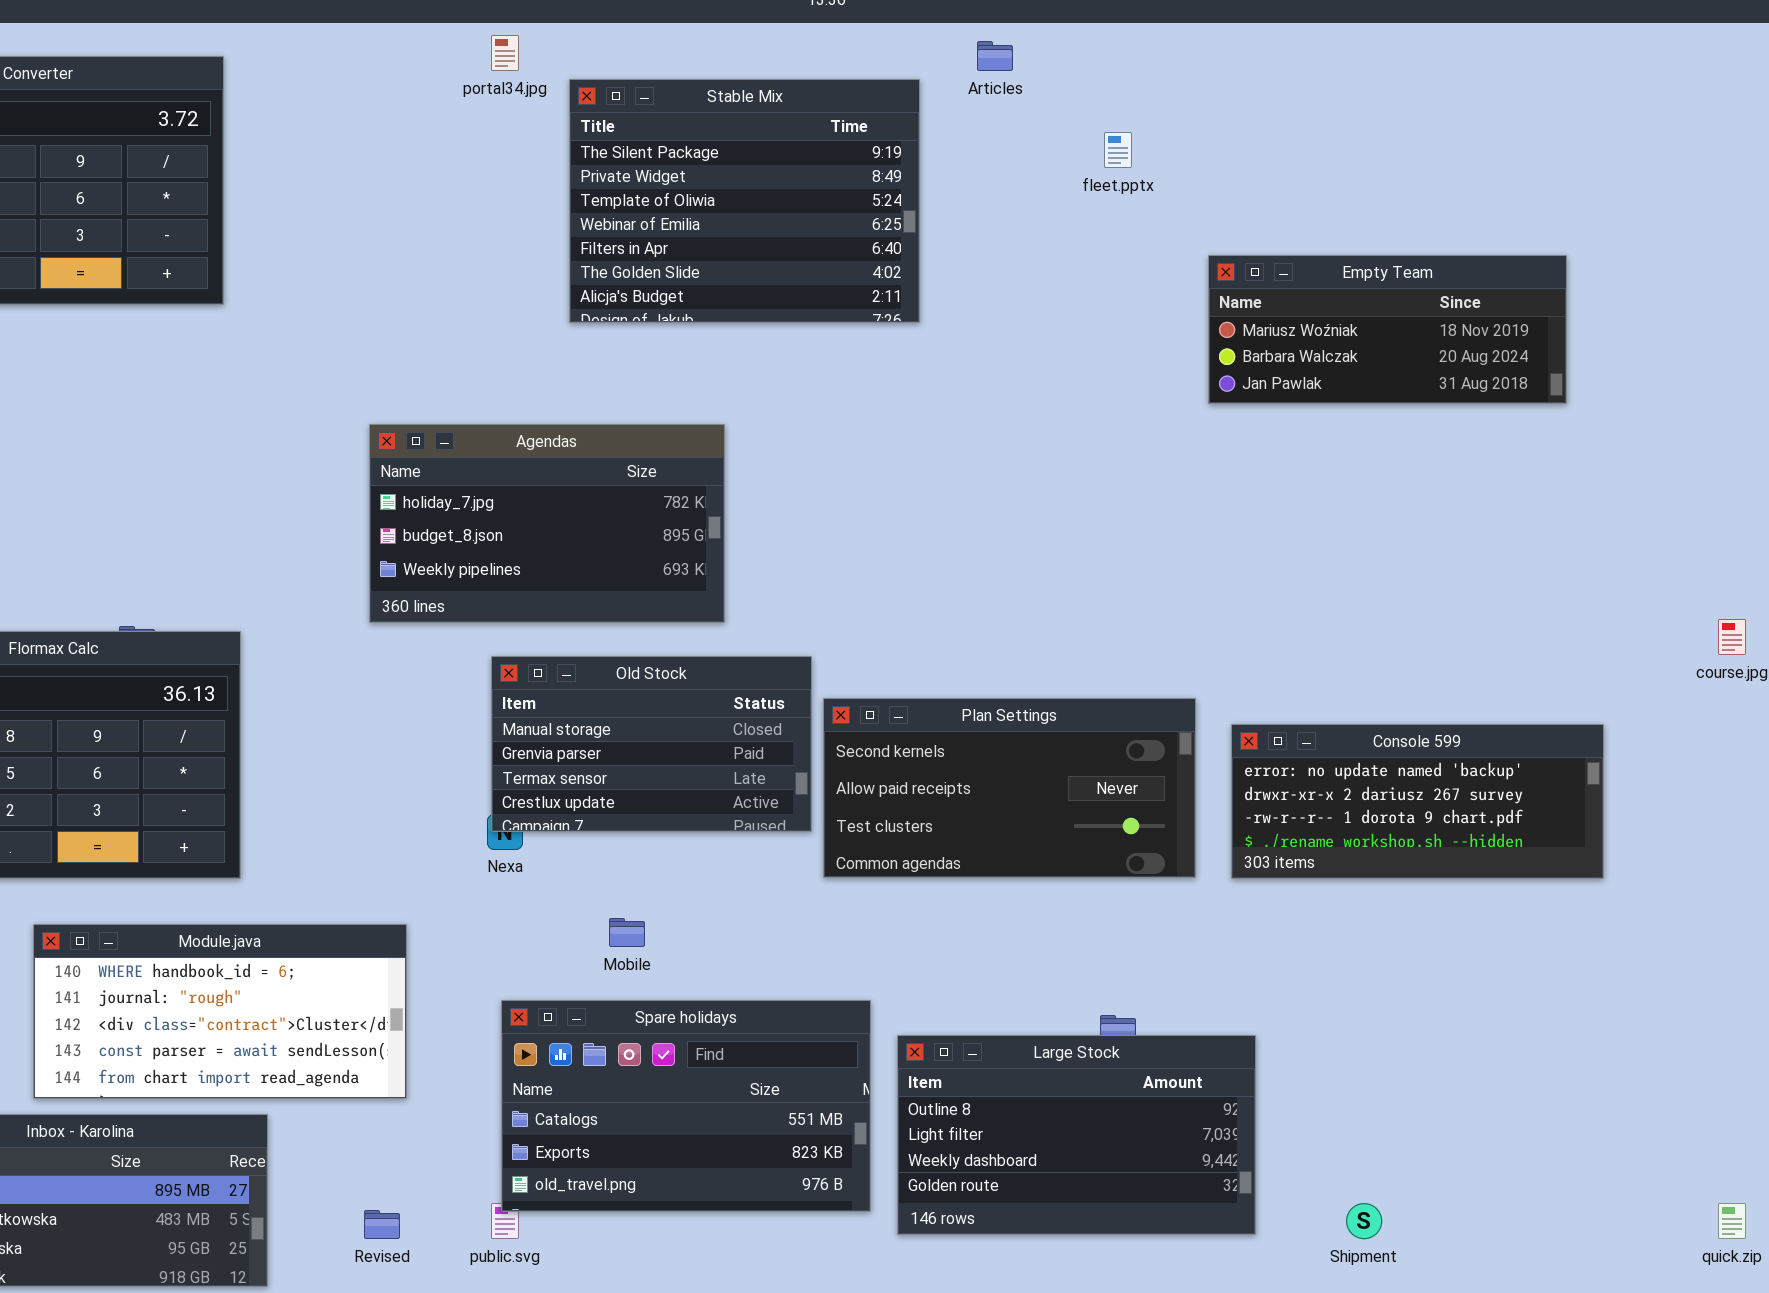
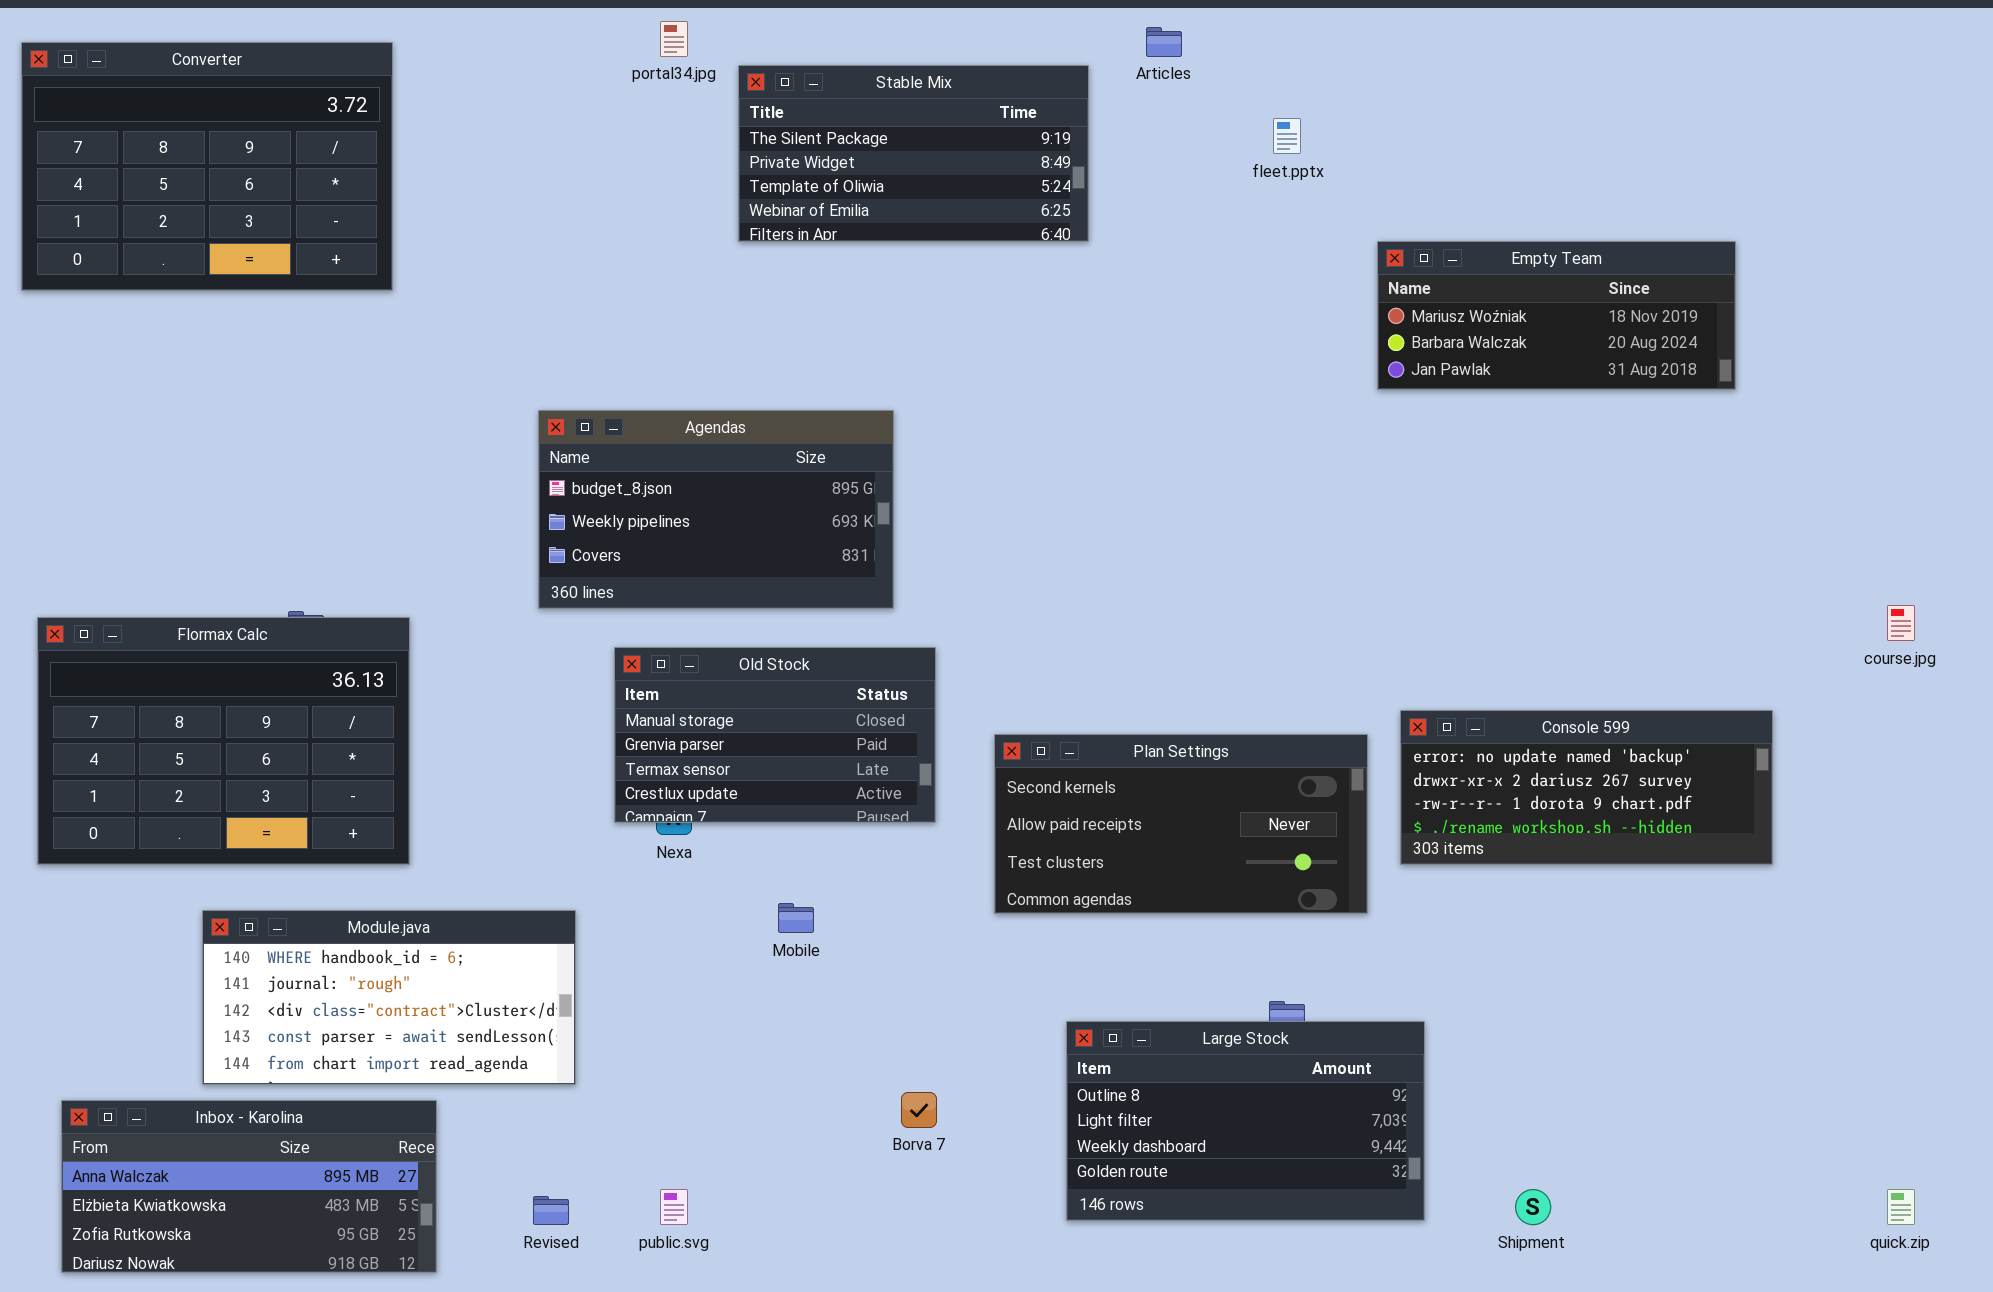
Stable Mix: [569,79,920,323] -> [738,65,1089,242], resized
Agendas: [369,424,725,623] -> [538,410,894,609], scrolled down 1 row
Old Stock: [491,656,812,832] -> [614,647,936,823], moved
Plan Settings: [823,698,1196,878] -> [994,734,1368,914], moved
Spare holidays: [501,1000,871,1212] -> none, closed

